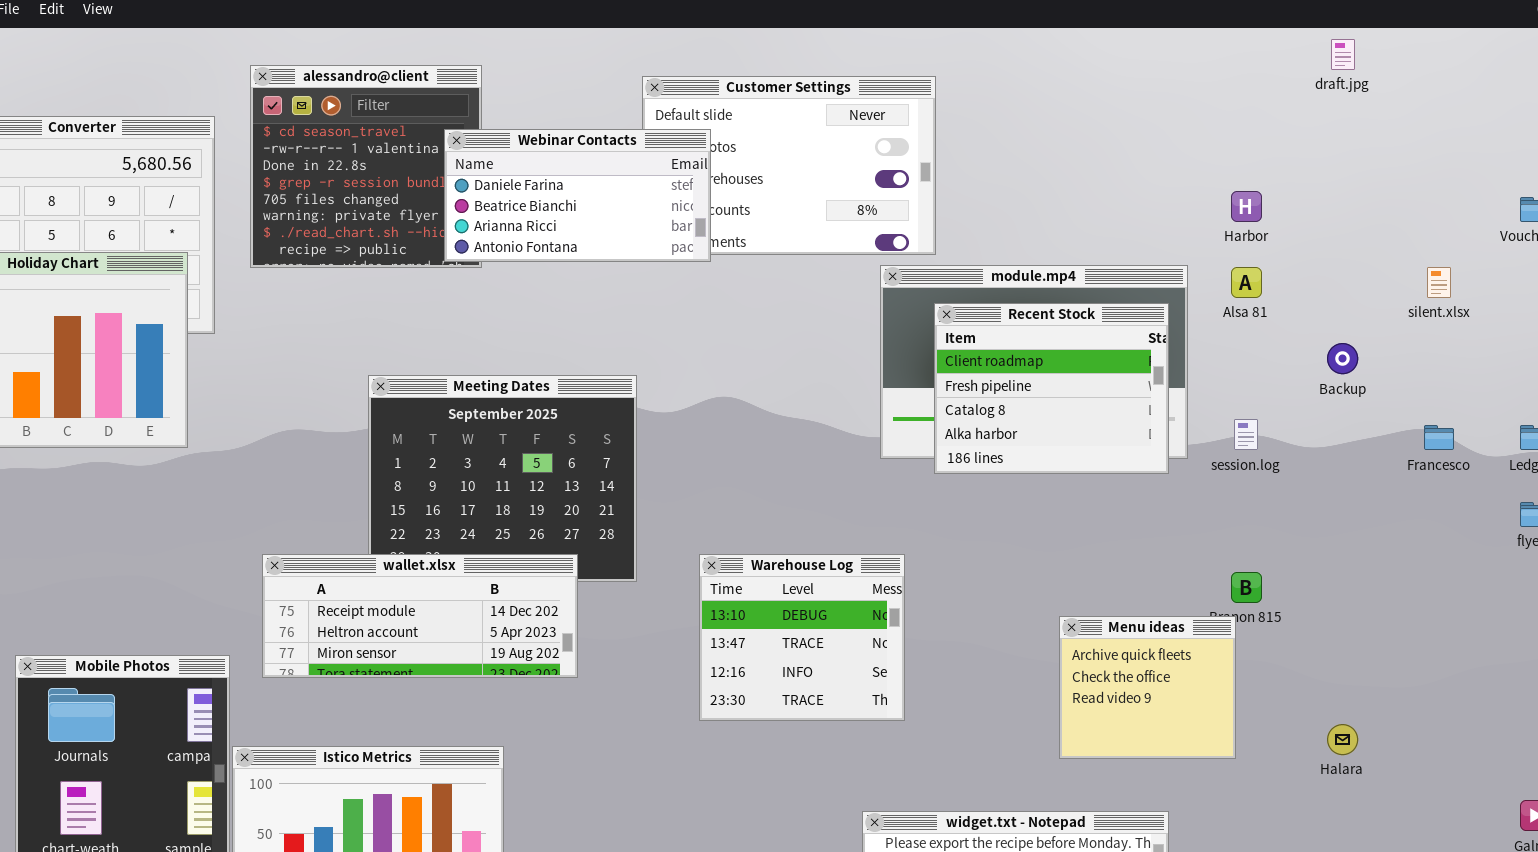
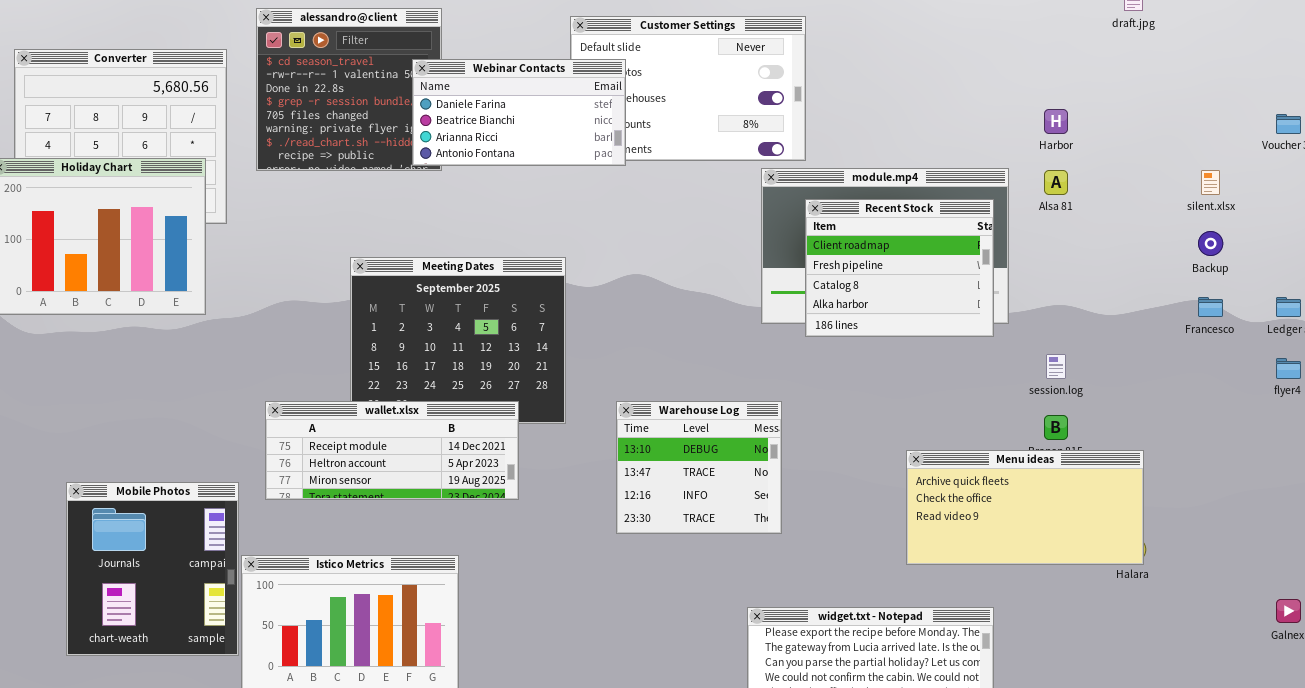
Backup: [1327,343,1358,374] -> [1198,231,1223,256], moved
session.log: [1234,419,1258,450] -> [1046,354,1066,379], moved
Menu ideas: [1059,616,1236,759] -> [906,450,1144,565], resized

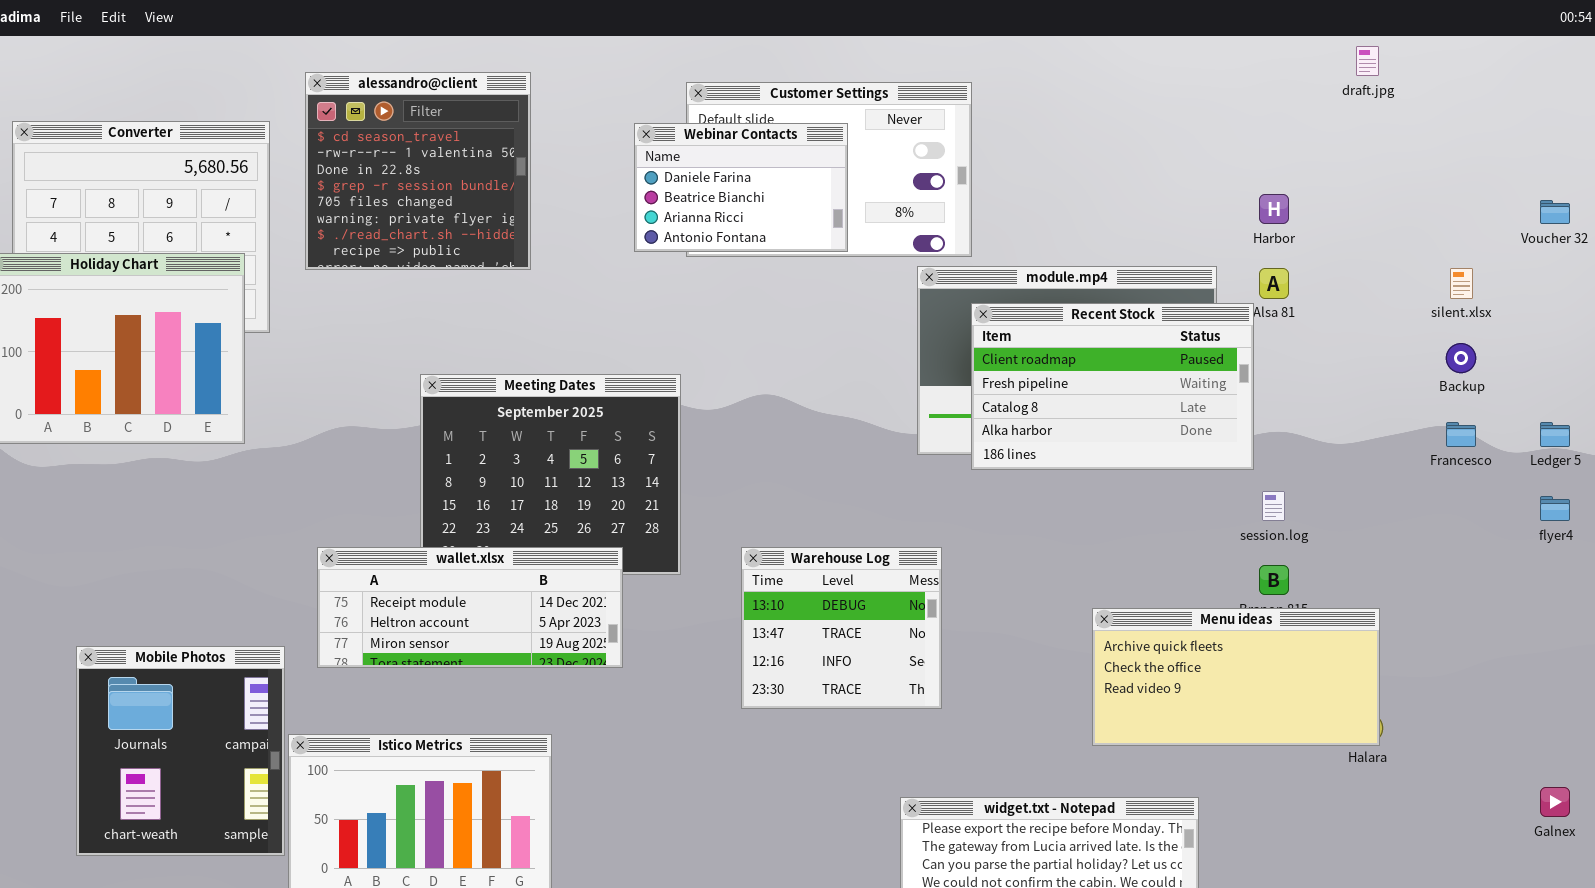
Webinar Contacts: [412,59,626,166] -> [634,123,848,252], moved, resized
Recent Stock: [805,199,994,337] -> [971,303,1254,470], resized

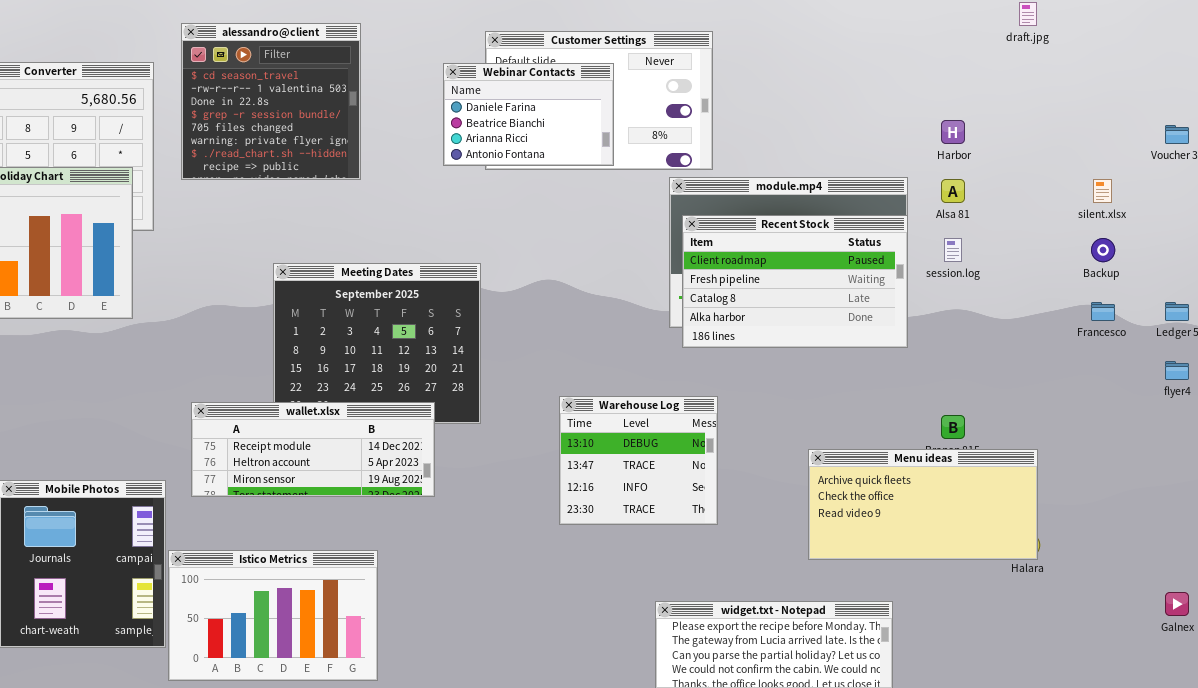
Recent Stock: [971,303,1254,470] -> [682,215,908,348], moved
session.log: [1262,491,1285,521] -> [944,238,962,262], moved
Warehouse Log: [741,547,942,709] -> [559,396,718,525], moved

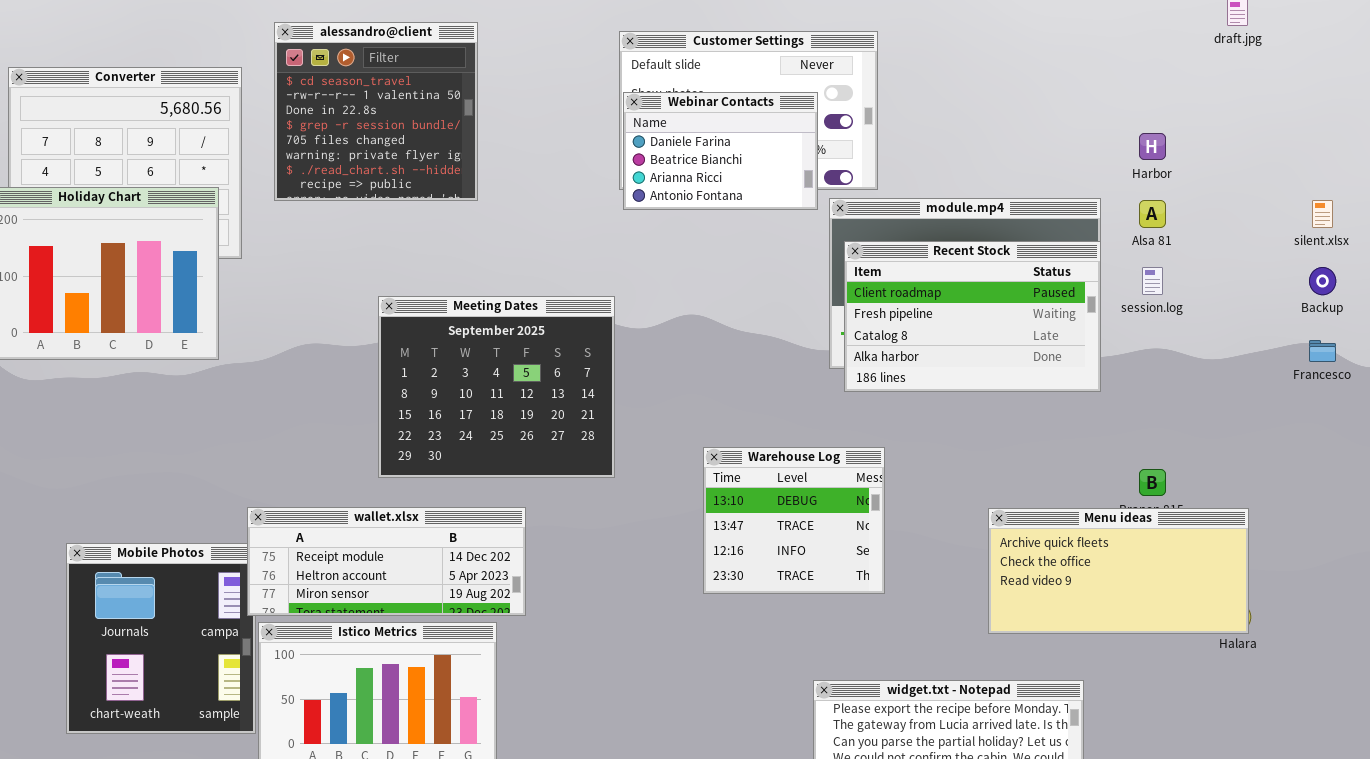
Webinar Contacts: [443,63,614,166] -> [623,92,818,210], moved
wallet.xlsx: [191,402,435,497] -> [247,507,526,616], moved

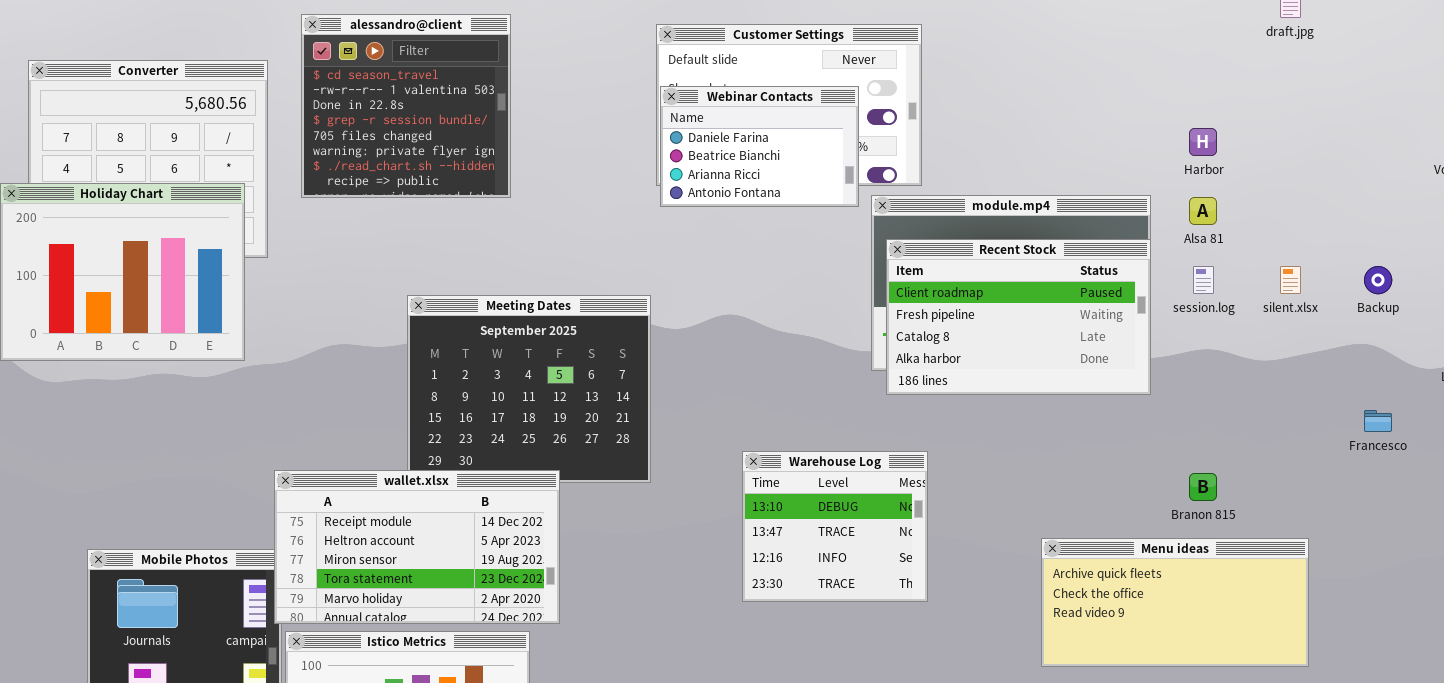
silent.xlsx: [1312,200,1333,228] -> [1280,266,1301,294], moved
Francesco: [1309,340,1336,362] -> [1364,410,1392,432], moved
wallet.xlsx: [247,507,526,616] -> [274,470,560,624], resized
Menu ideas: [988,508,1249,634] -> [1041,538,1309,667], moved

